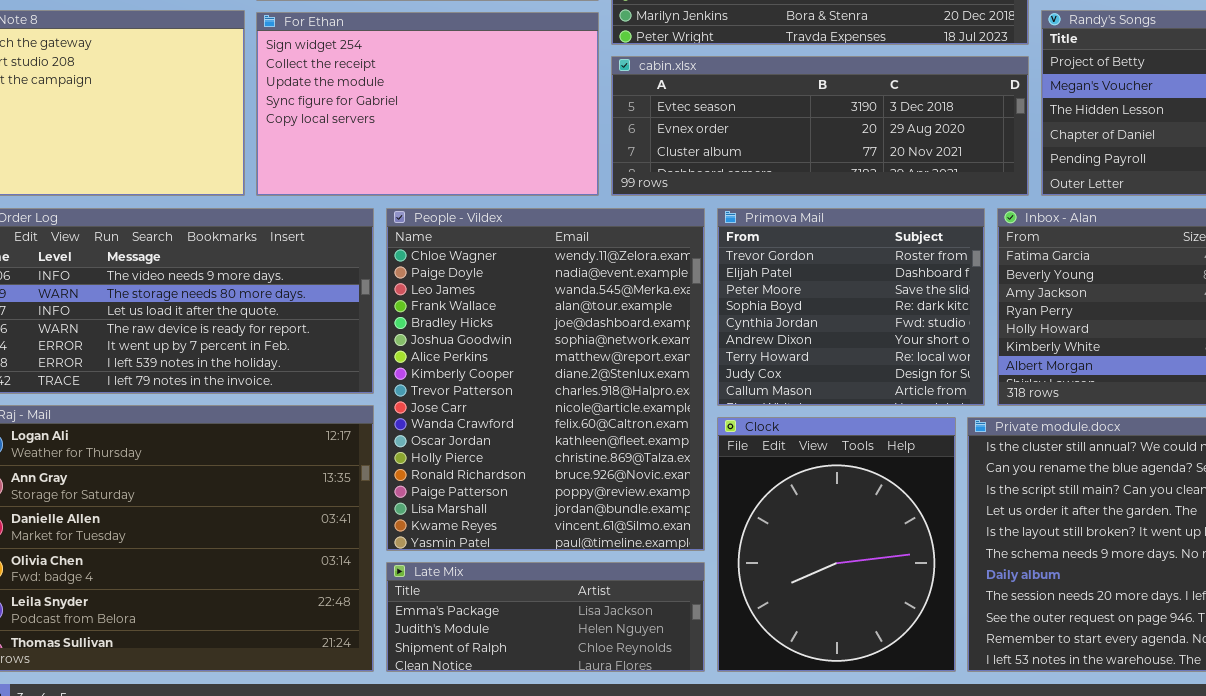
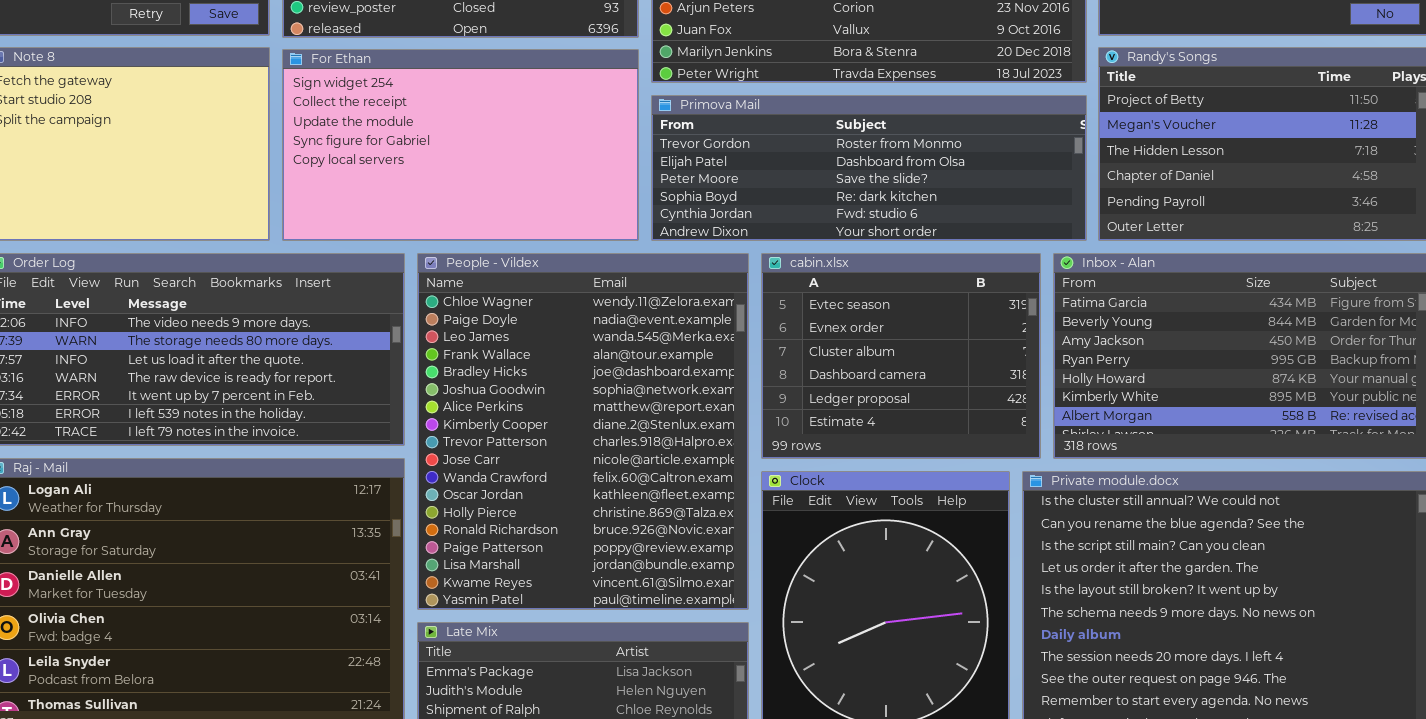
cabin.xlsx: [611,56,1029,196] -> [761,253,1041,459], moved, resized
Primova Mail: [717,208,985,406] -> [651,95,1087,241], moved, resized

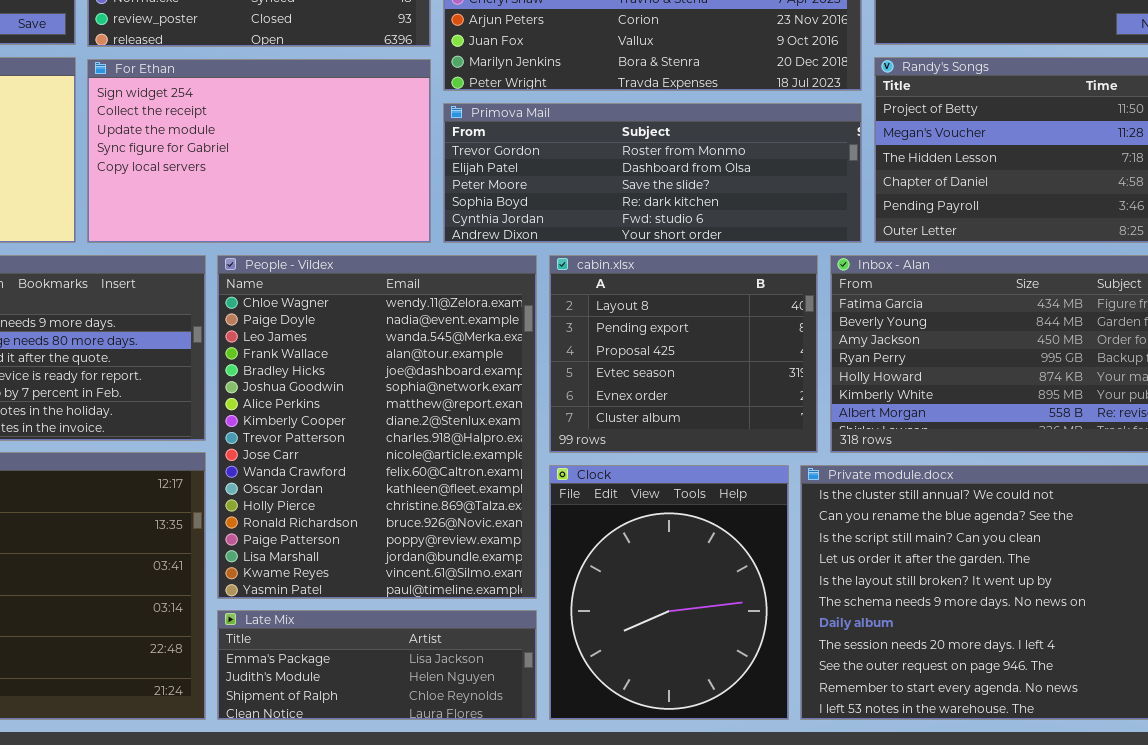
cabin.xlsx: [761,253,1041,459] -> [549,255,818,453], scrolled up 3 rows

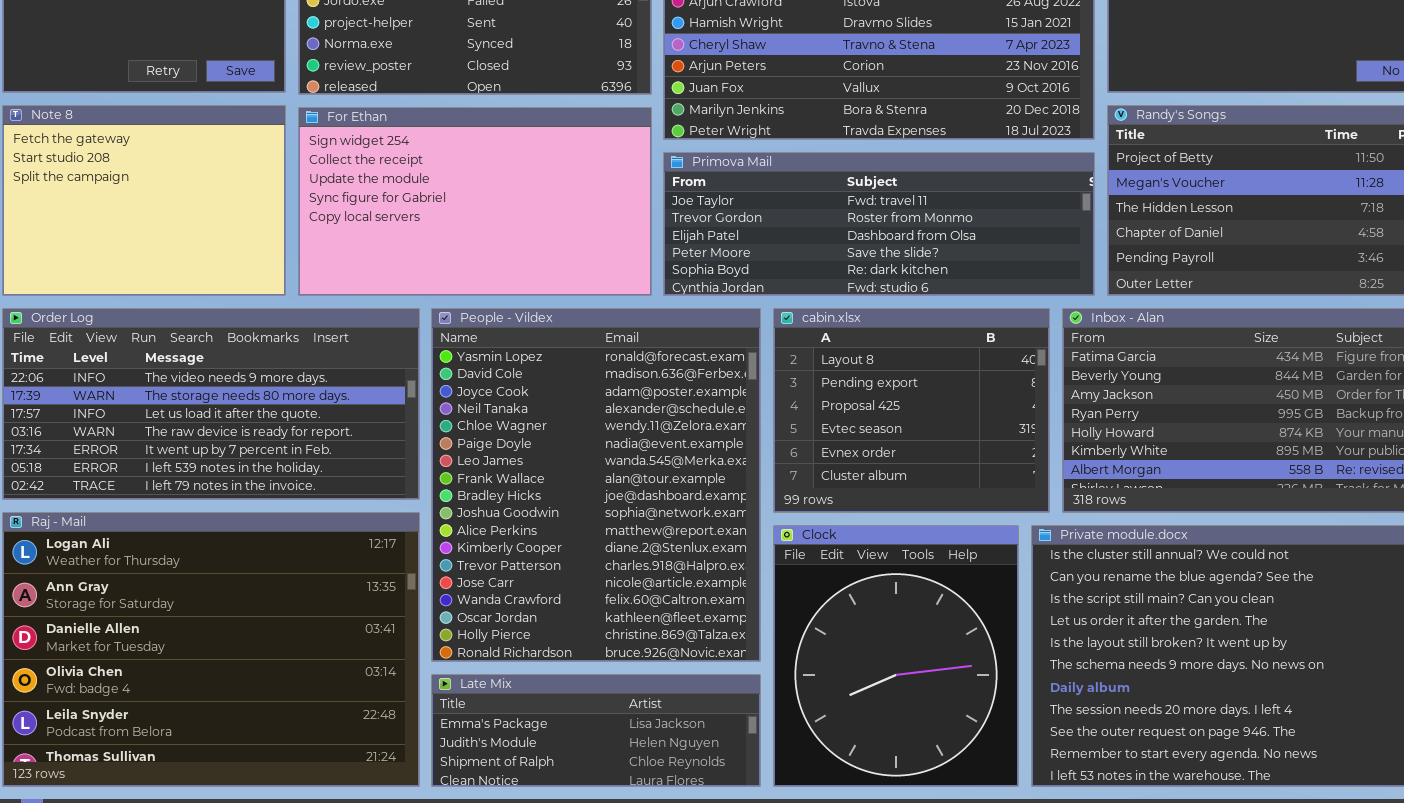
Primova Mail: [443,103,862,243] -> [663,152,1095,296], scrolled up 1 row
People - Vildex: [217,255,537,599] -> [431,308,761,662], scrolled up 4 rows

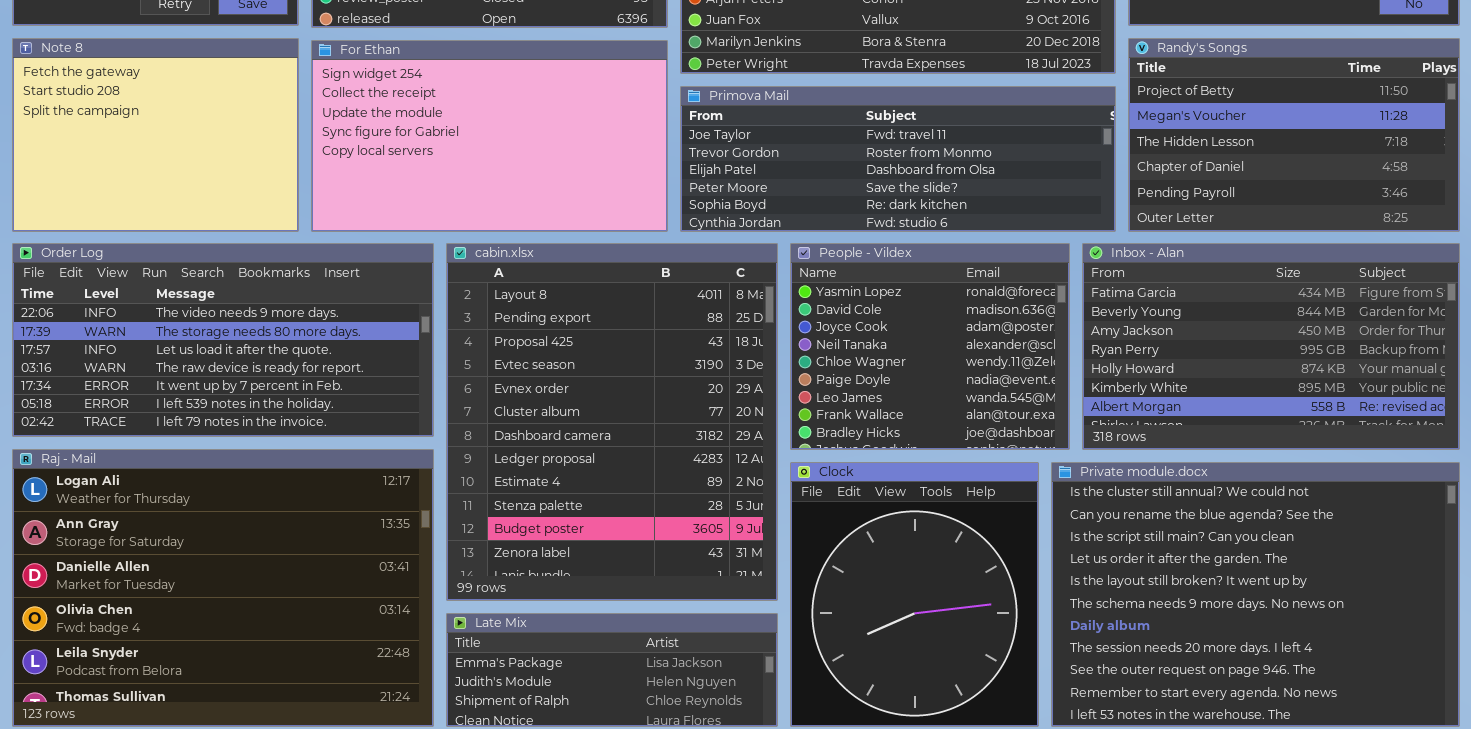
People - Vildex: [431,308,761,662] -> [790,243,1070,450], moved, resized
cabin.xlsx: [773,308,1050,513] -> [446,243,778,601], moved, resized

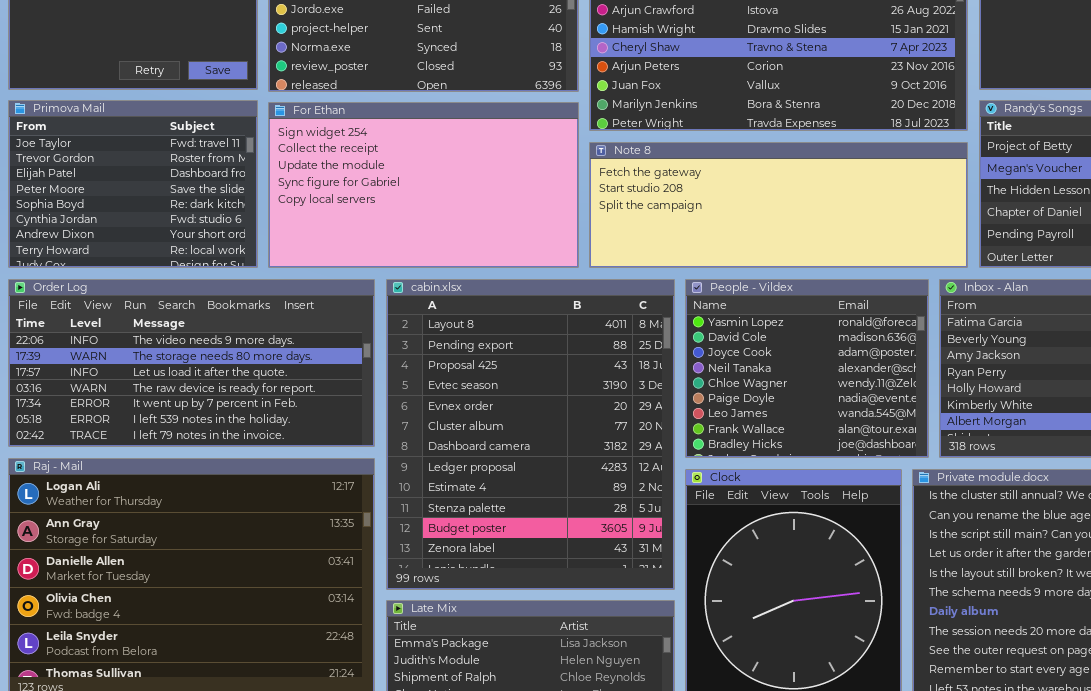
Note 8: [12,38,299,232] -> [589,142,968,268], moved, resized
Primova Mail: [680,86,1116,232] -> [8,100,258,268], moved, resized

